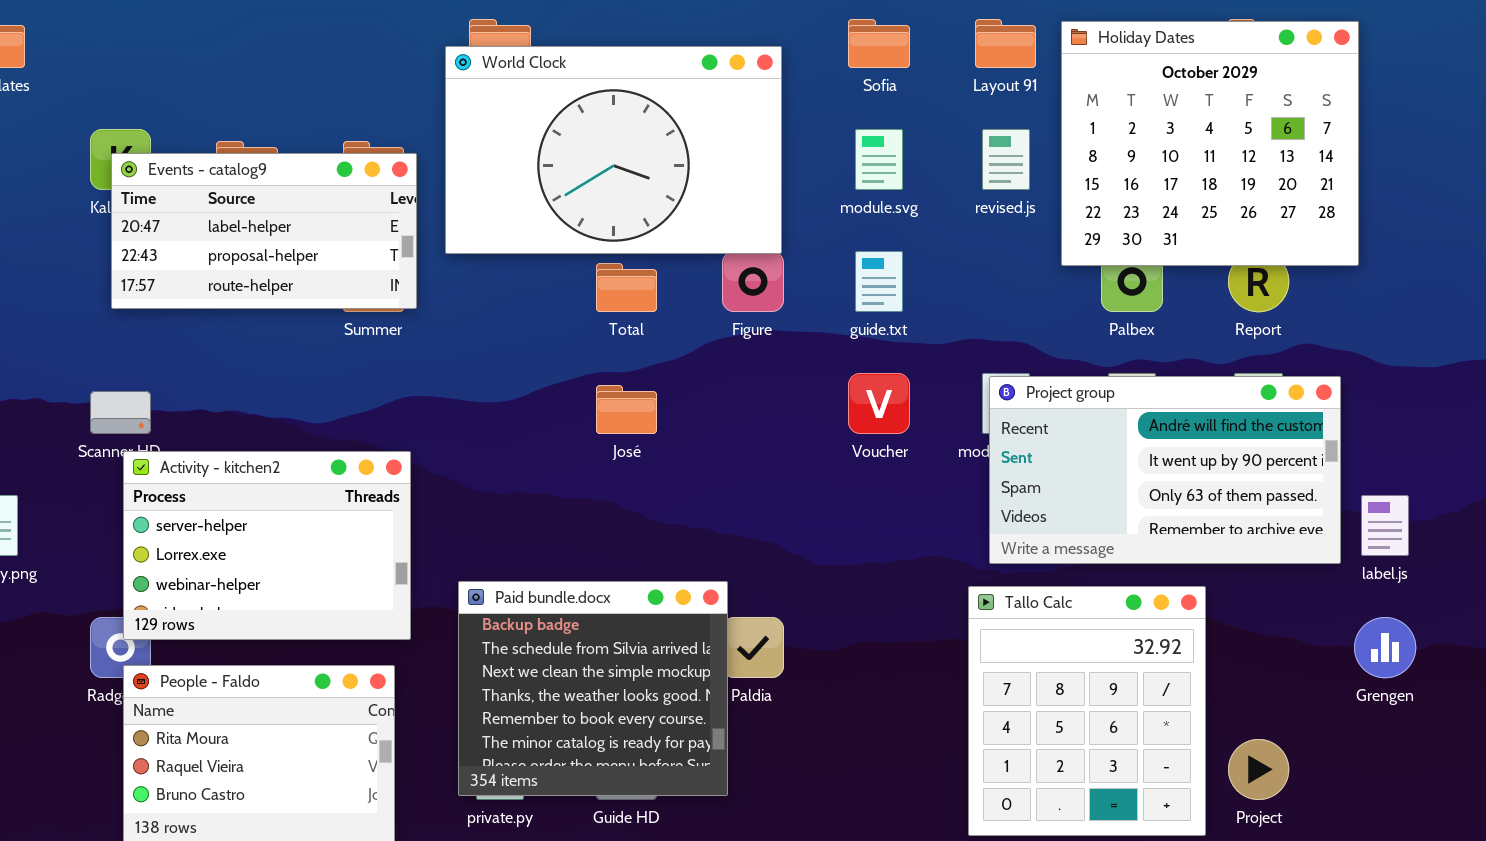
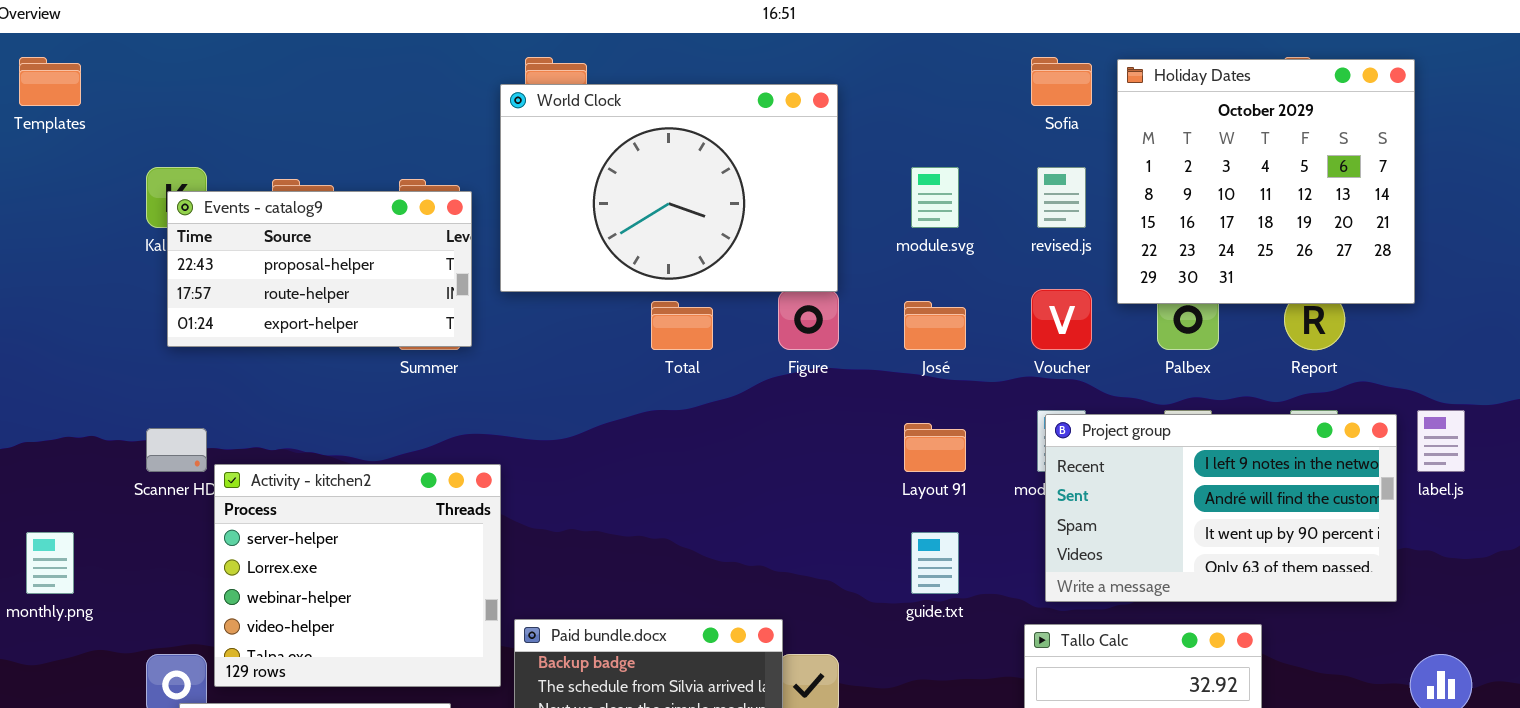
Sofia: [848,19,910,68] -> [1031,57,1092,106], moved
Layout 91: [975,19,1036,68] -> [904,423,966,472], moved
Events - catalog9: [111,153,417,309] -> [167,191,472,347], scrolled down 1 row
guide.txt: [855,251,903,312] -> [911,532,959,594], moved
Voucher: [848,373,910,434] -> [1031,289,1092,350], moved
Project group: [989,376,1341,564] -> [1045,414,1397,602], scrolled up 1 row
José: [596,385,657,434] -> [904,301,966,350], moved
Activity - kitchen2: [123,451,411,640] -> [214,464,501,687], moved, resized
label.js: [1361,495,1409,556] -> [1417,410,1465,472], moved

